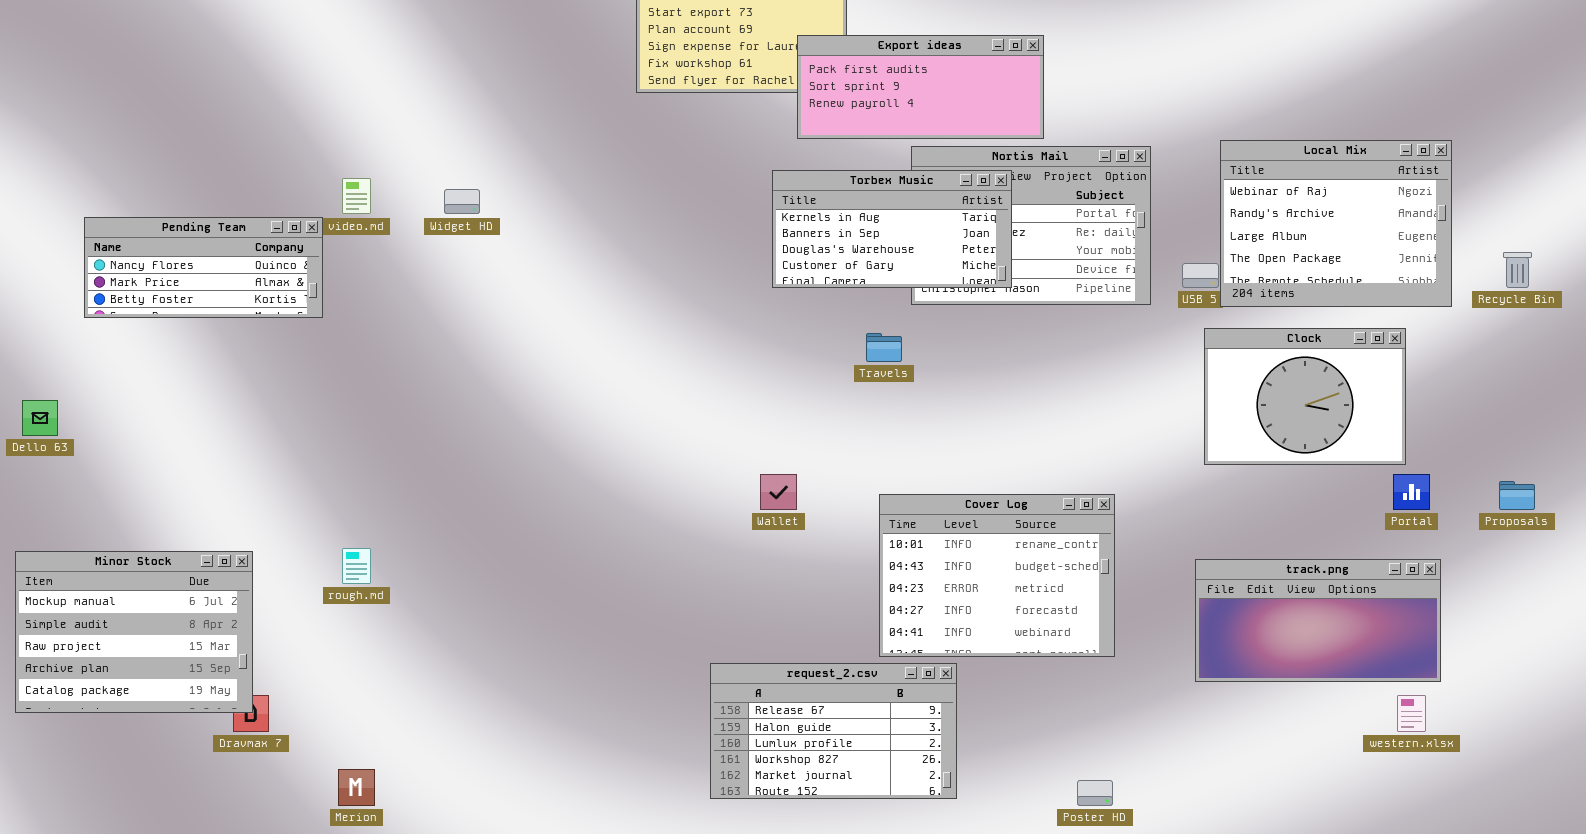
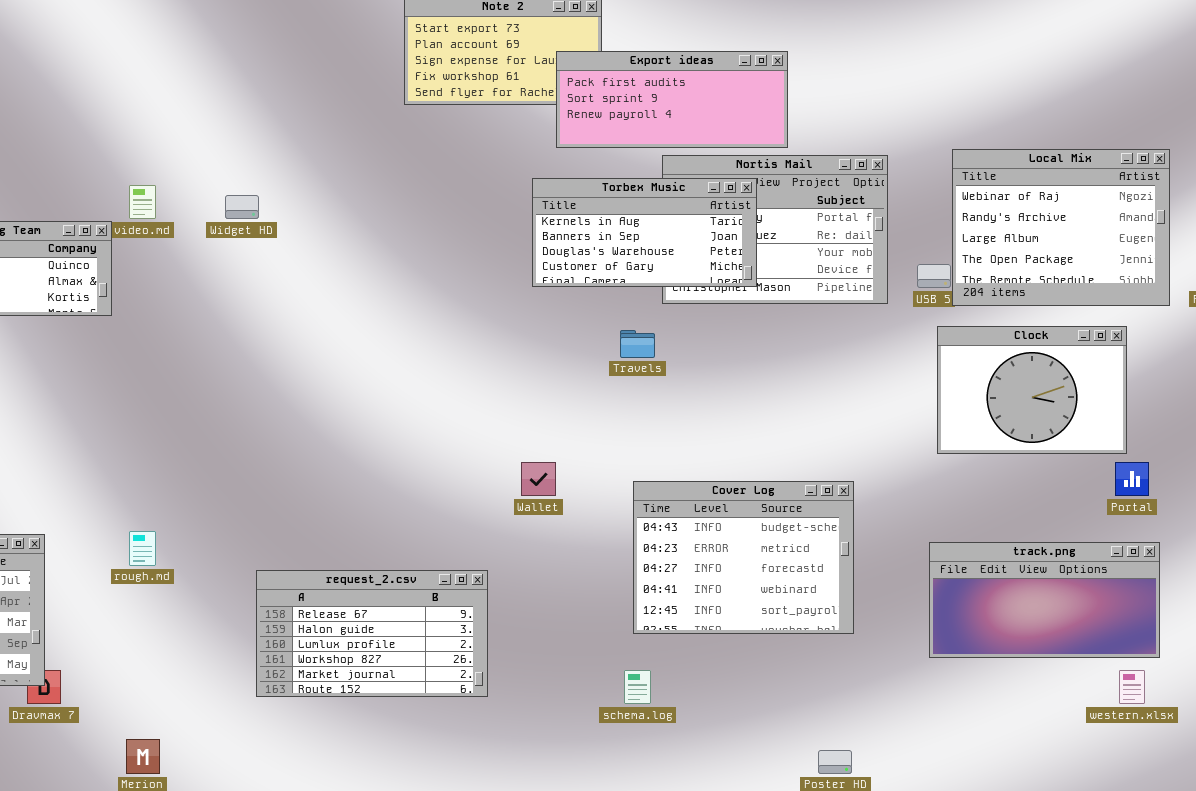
Cover Log: [879,494,1115,657] -> [633,481,854,634], scrolled down 1 row
request_2.csv: [710,663,957,799] -> [256,570,488,697], moved

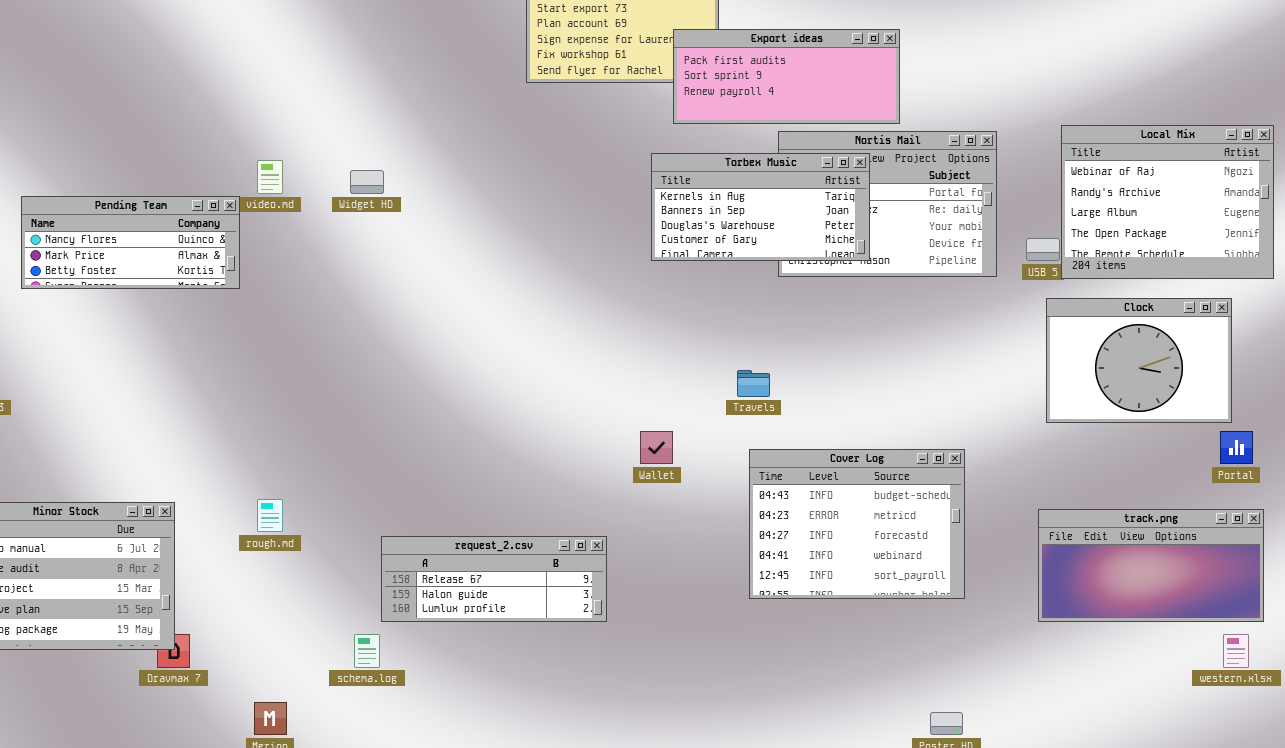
Travels: [620,330,655,358] -> [737,370,770,397], moved
request_2.csv: [256,570,488,697] -> [381,536,607,622], resized
schema.log: [624,670,651,704] -> [354,634,380,668], moved

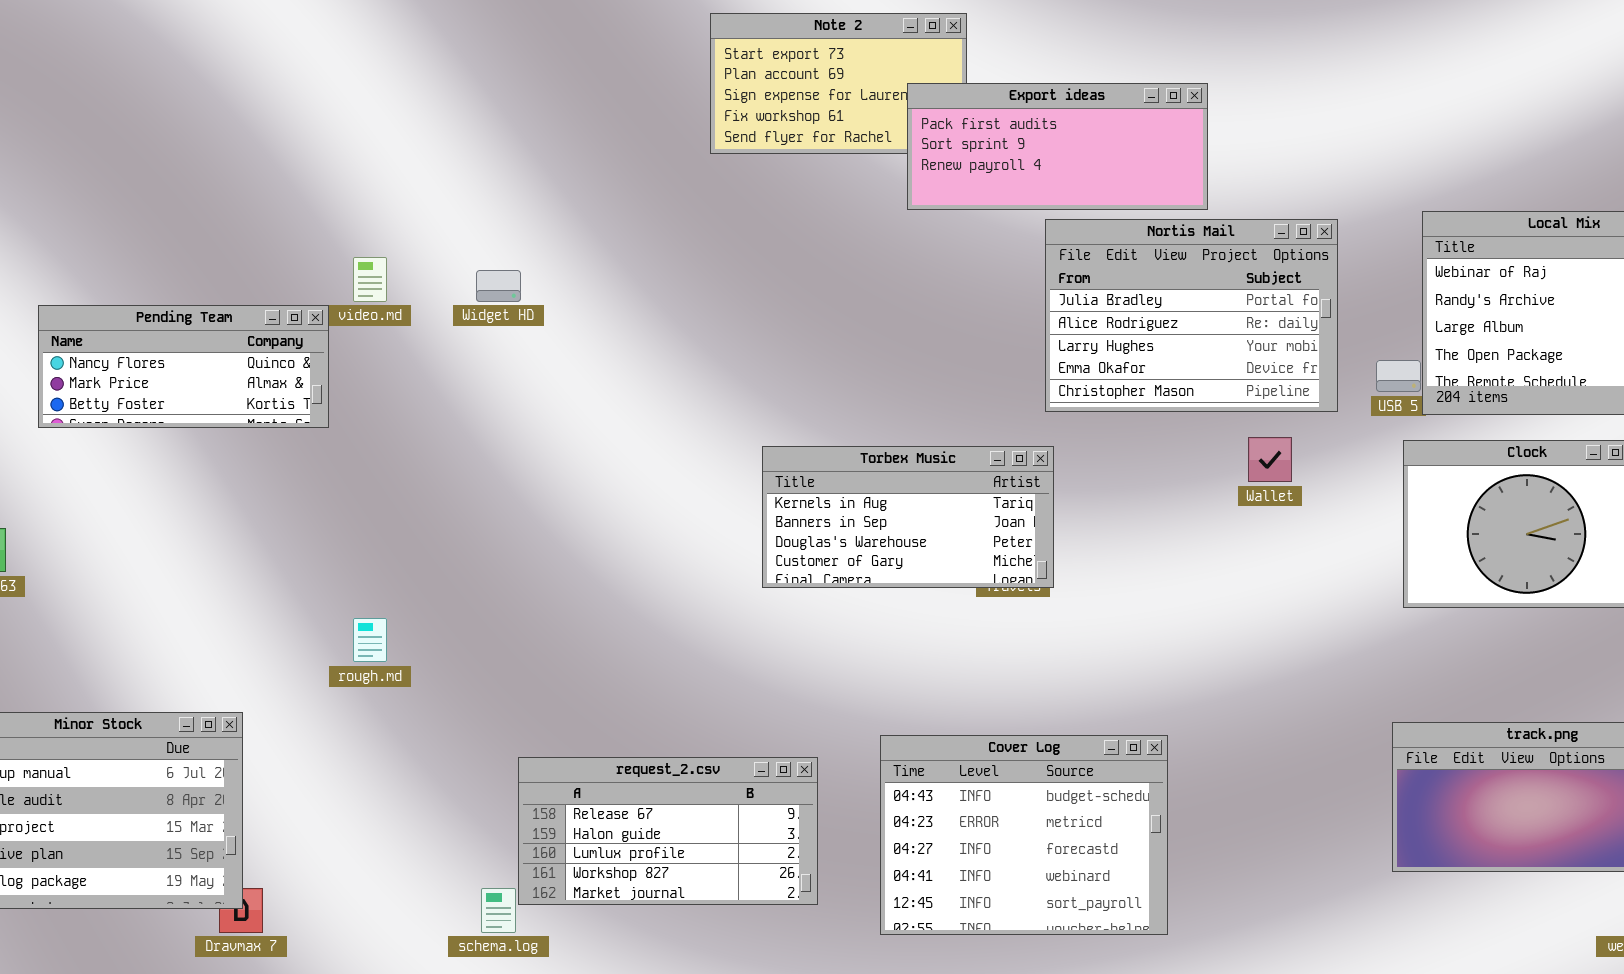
Torbex Music: [651,153,870,261] -> [762,446,1054,588], moved
Wallet: [640,431,673,464] -> [1248,437,1292,482], moved
Cover Log: [749,449,965,599] -> [880,735,1168,935], moved
rough.md: [257,499,283,532] -> [353,618,387,662], moved
request_2.csv: [381,536,607,622] -> [518,757,818,905], resized

